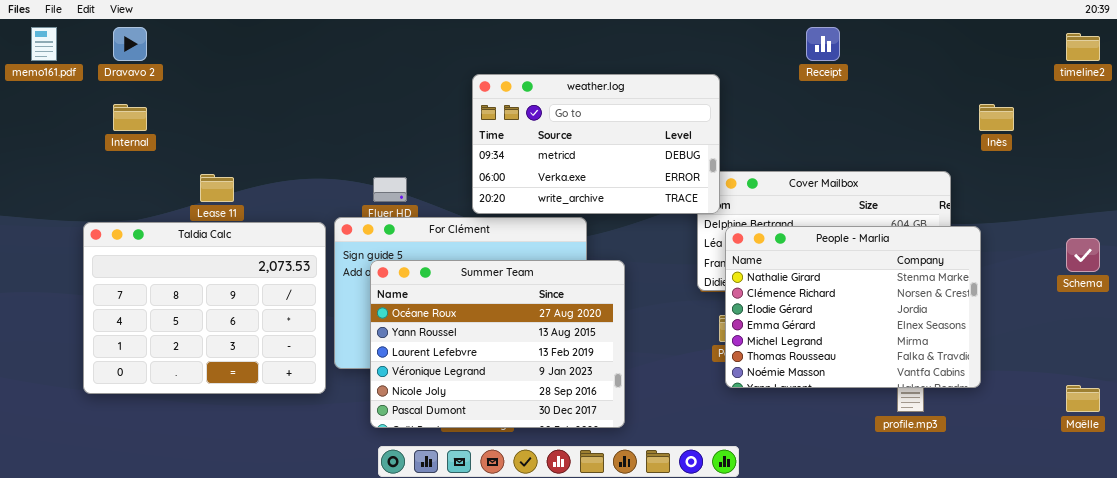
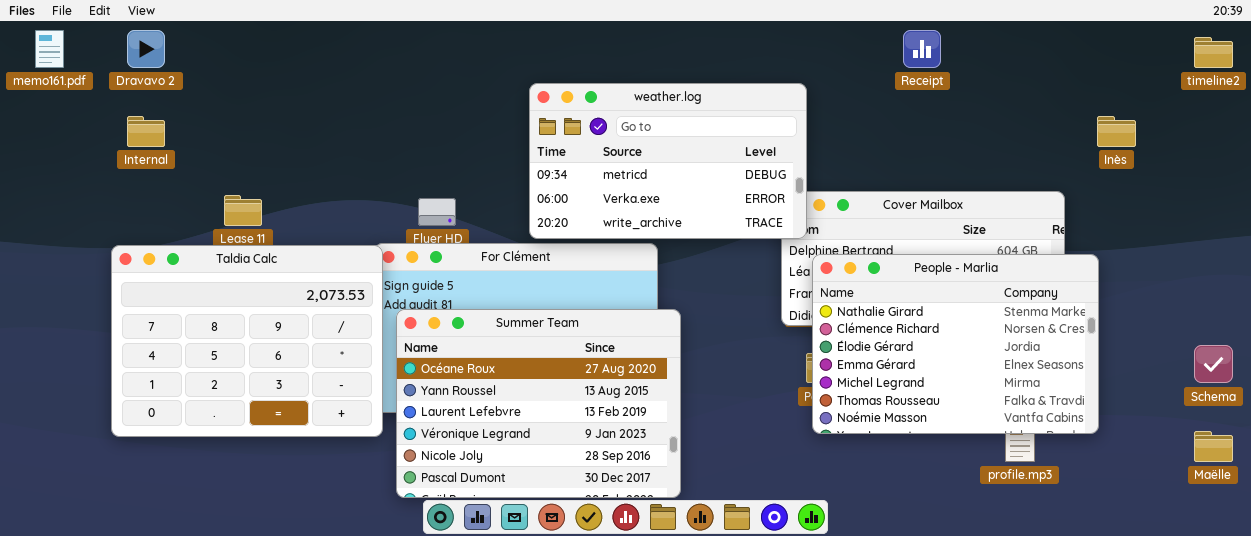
Taldia Calc: [83,222,326,394] -> [111,245,383,437], moved
Schema: [1066,238,1100,272] -> [1194,345,1233,383], moved
Summer Team: [370,260,625,428] -> [396,309,681,498], moved

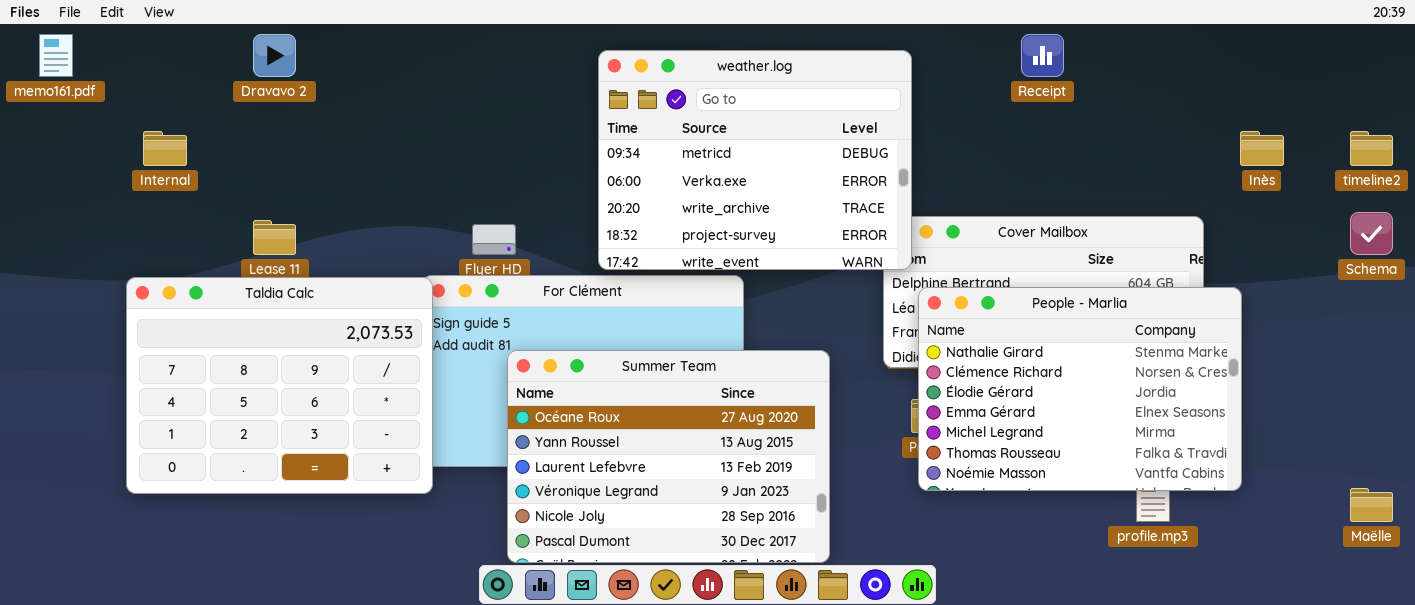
Dravavo 2: [127,30,165,68] -> [253,34,296,77], moved
timeline2: [1194,37,1233,68] -> [1350,131,1393,166], moved
weather.log: [529,83,807,239] -> [598,50,912,270], resized
Summer Team: [396,309,681,498] -> [507,350,830,563], moved
Schema: [1194,345,1233,383] -> [1350,212,1393,255], moved

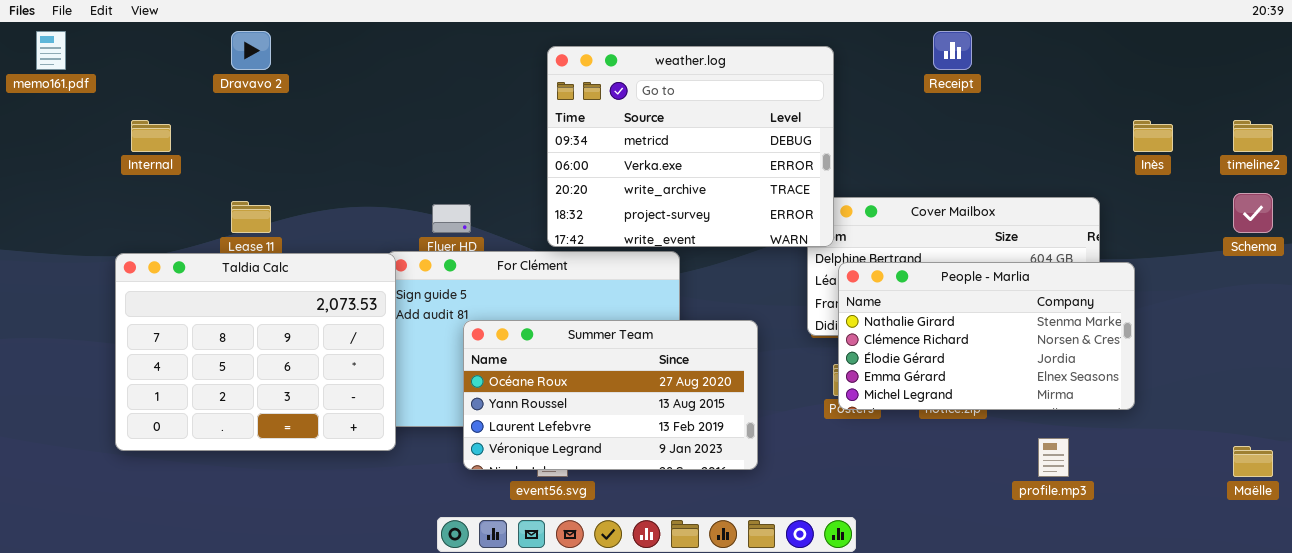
People - Marlia: [918,287,1242,491] -> [838,262,1135,410], resized
Summer Team: [507,350,830,563] -> [463,320,758,470], resized

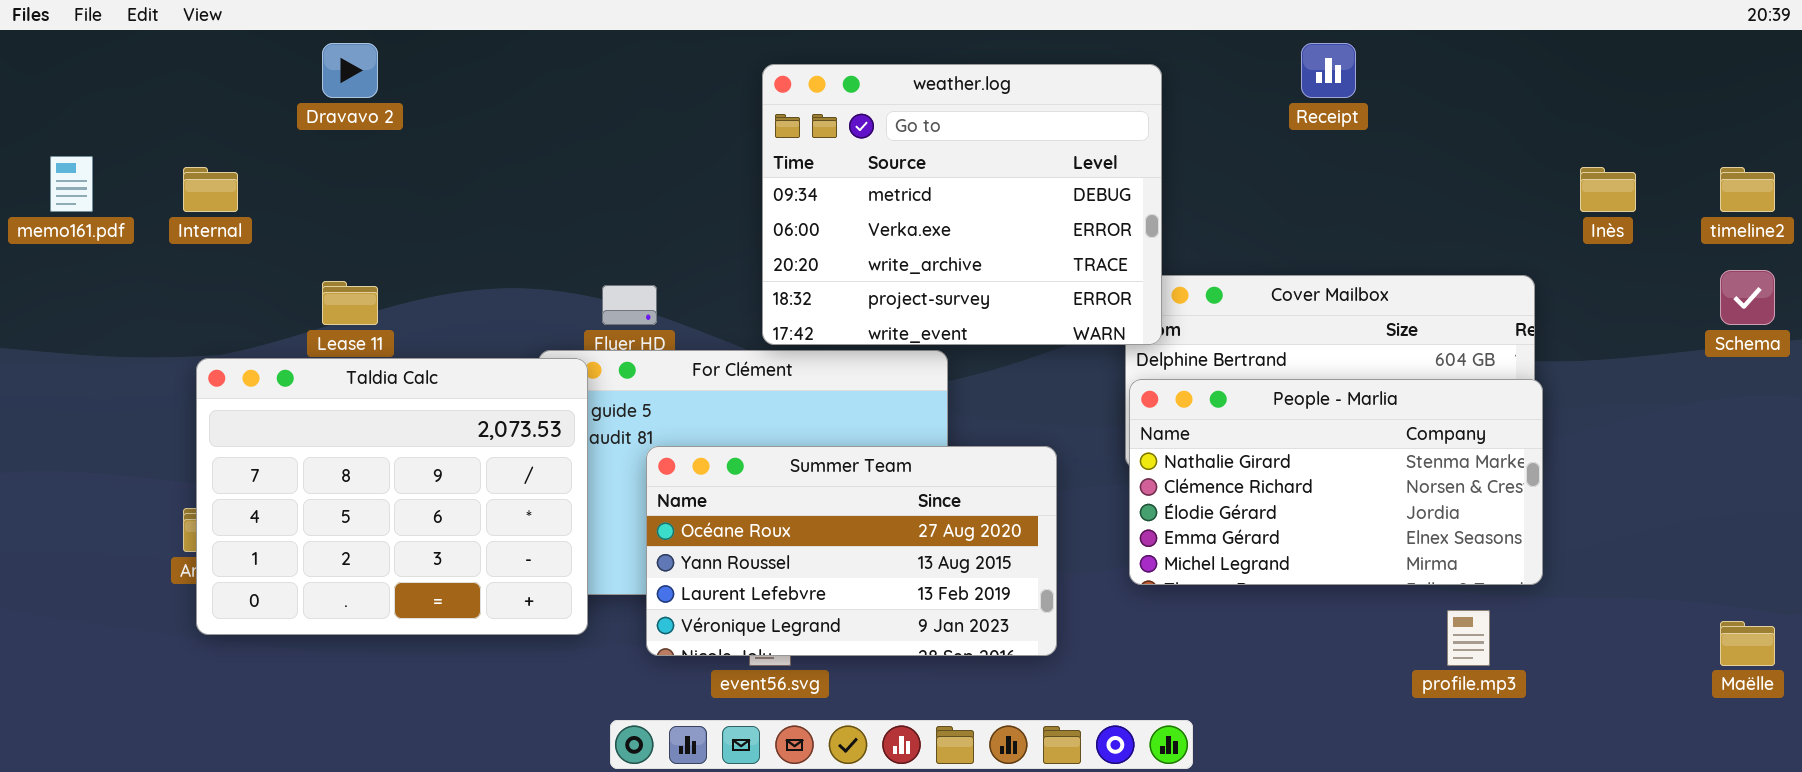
memo161.pdf: [36,31,66,70] -> [50,156,93,212], moved
Taldia Calc: [115,253,396,451] -> [196,358,588,635], moved
People - Marlia: [838,262,1135,410] -> [1129,379,1543,585], moved

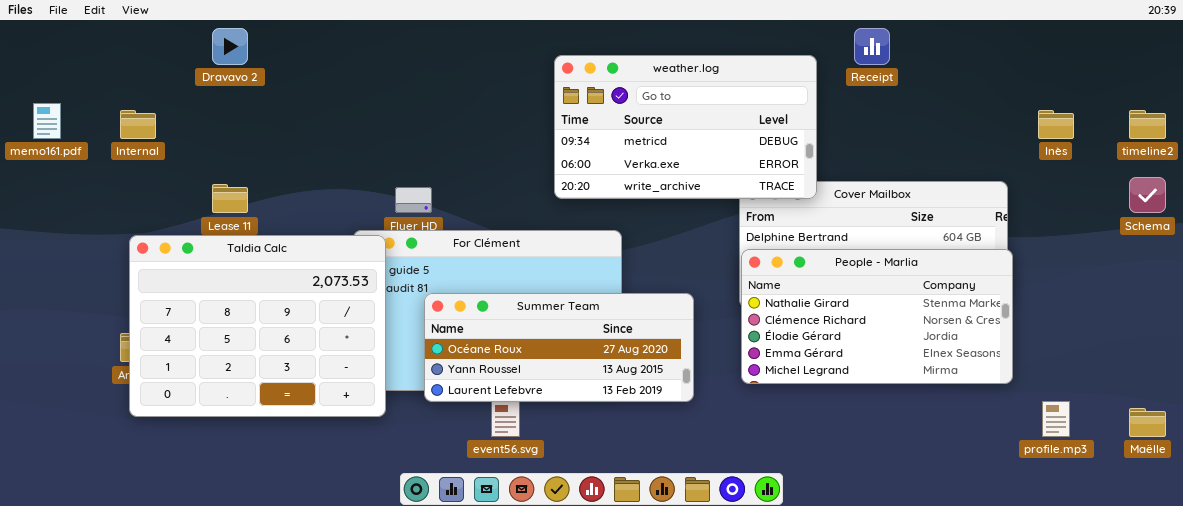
weather.log: [762,64,1162,345] -> [554,55,817,199], moved, resized
Summer Team: [646,446,1057,656] -> [424,293,694,402], resized
profile.mp3: [1447,610,1490,666] -> [1042,401,1070,437], moved

